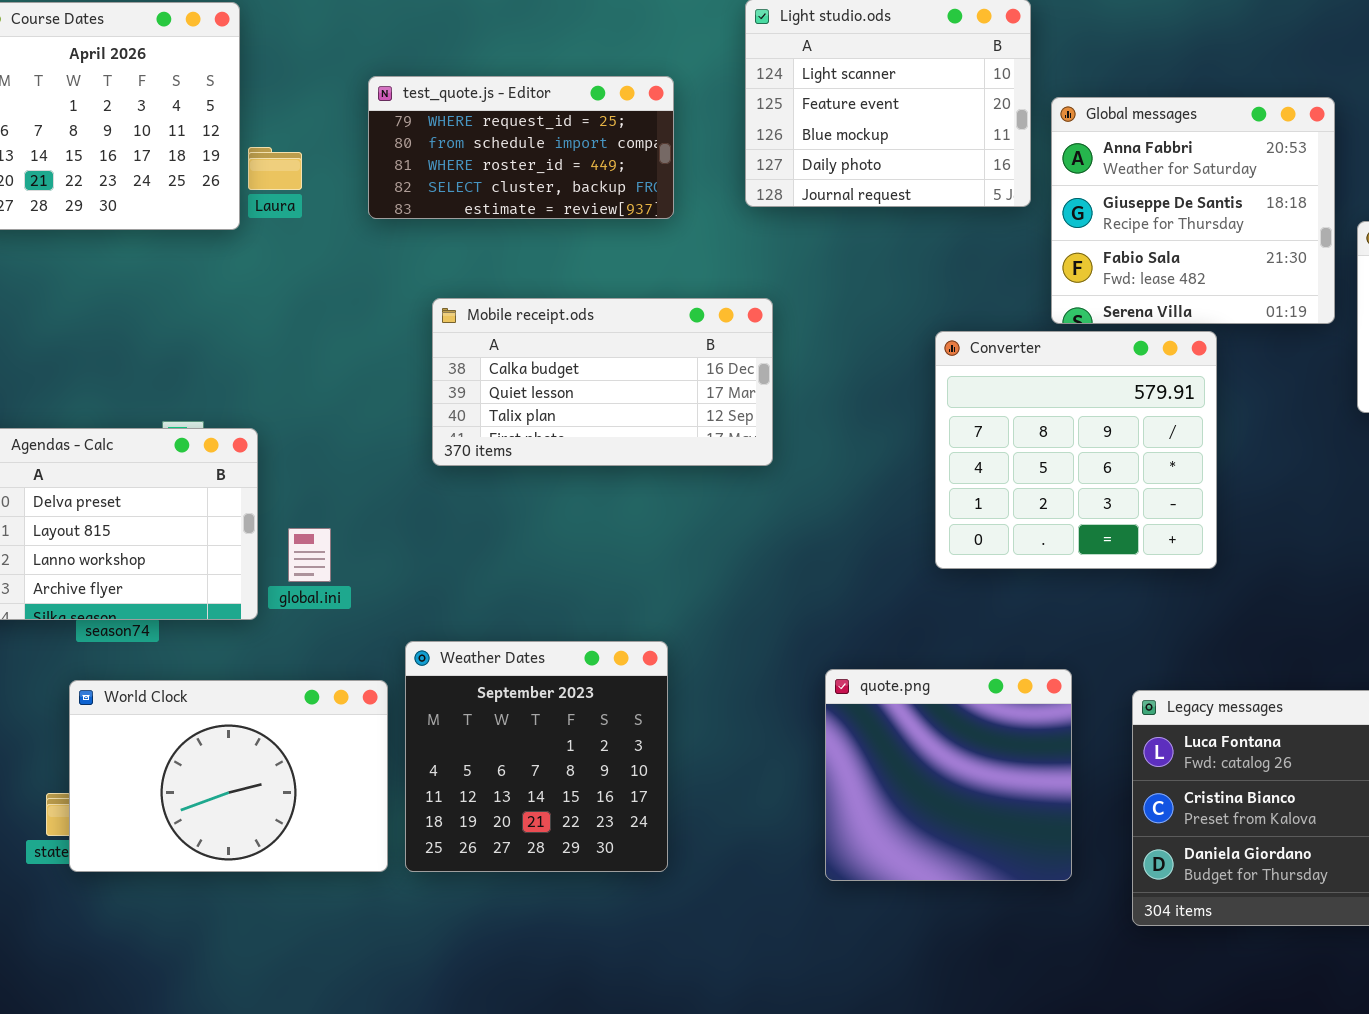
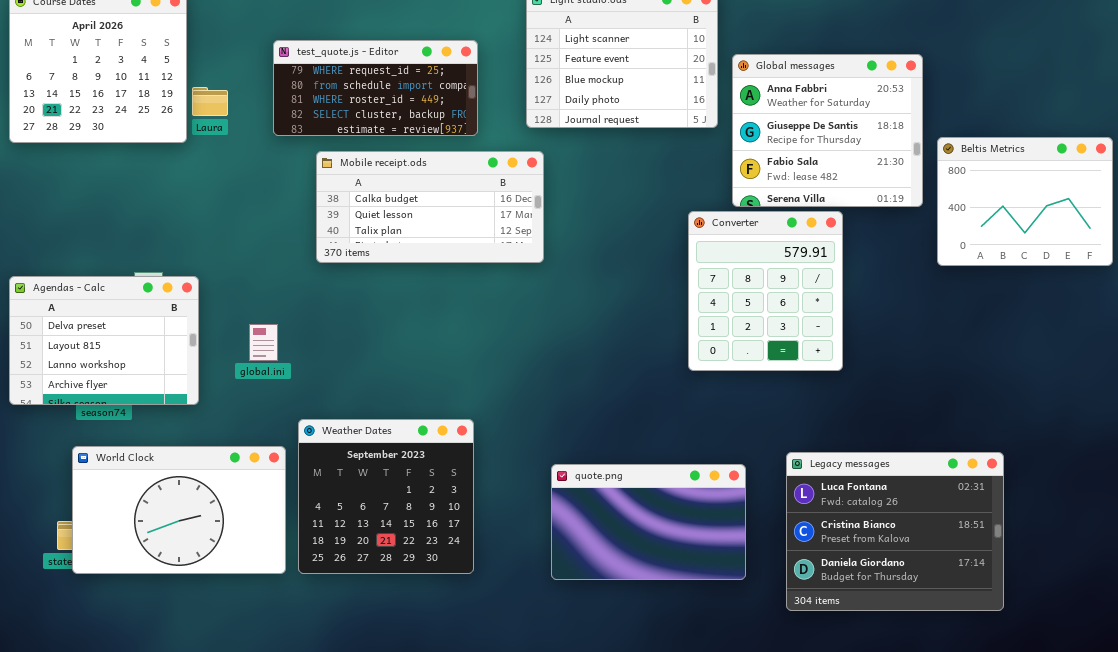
Mobile receipt.ods: [432,298,773,466] -> [316,151,544,263], moved
Converter: [935,331,1217,569] -> [688,211,843,371], resized
global.ini: [288,528,331,582] -> [249,324,278,361], moved
quote.png: [825,669,1072,881] -> [551,464,746,580], resized

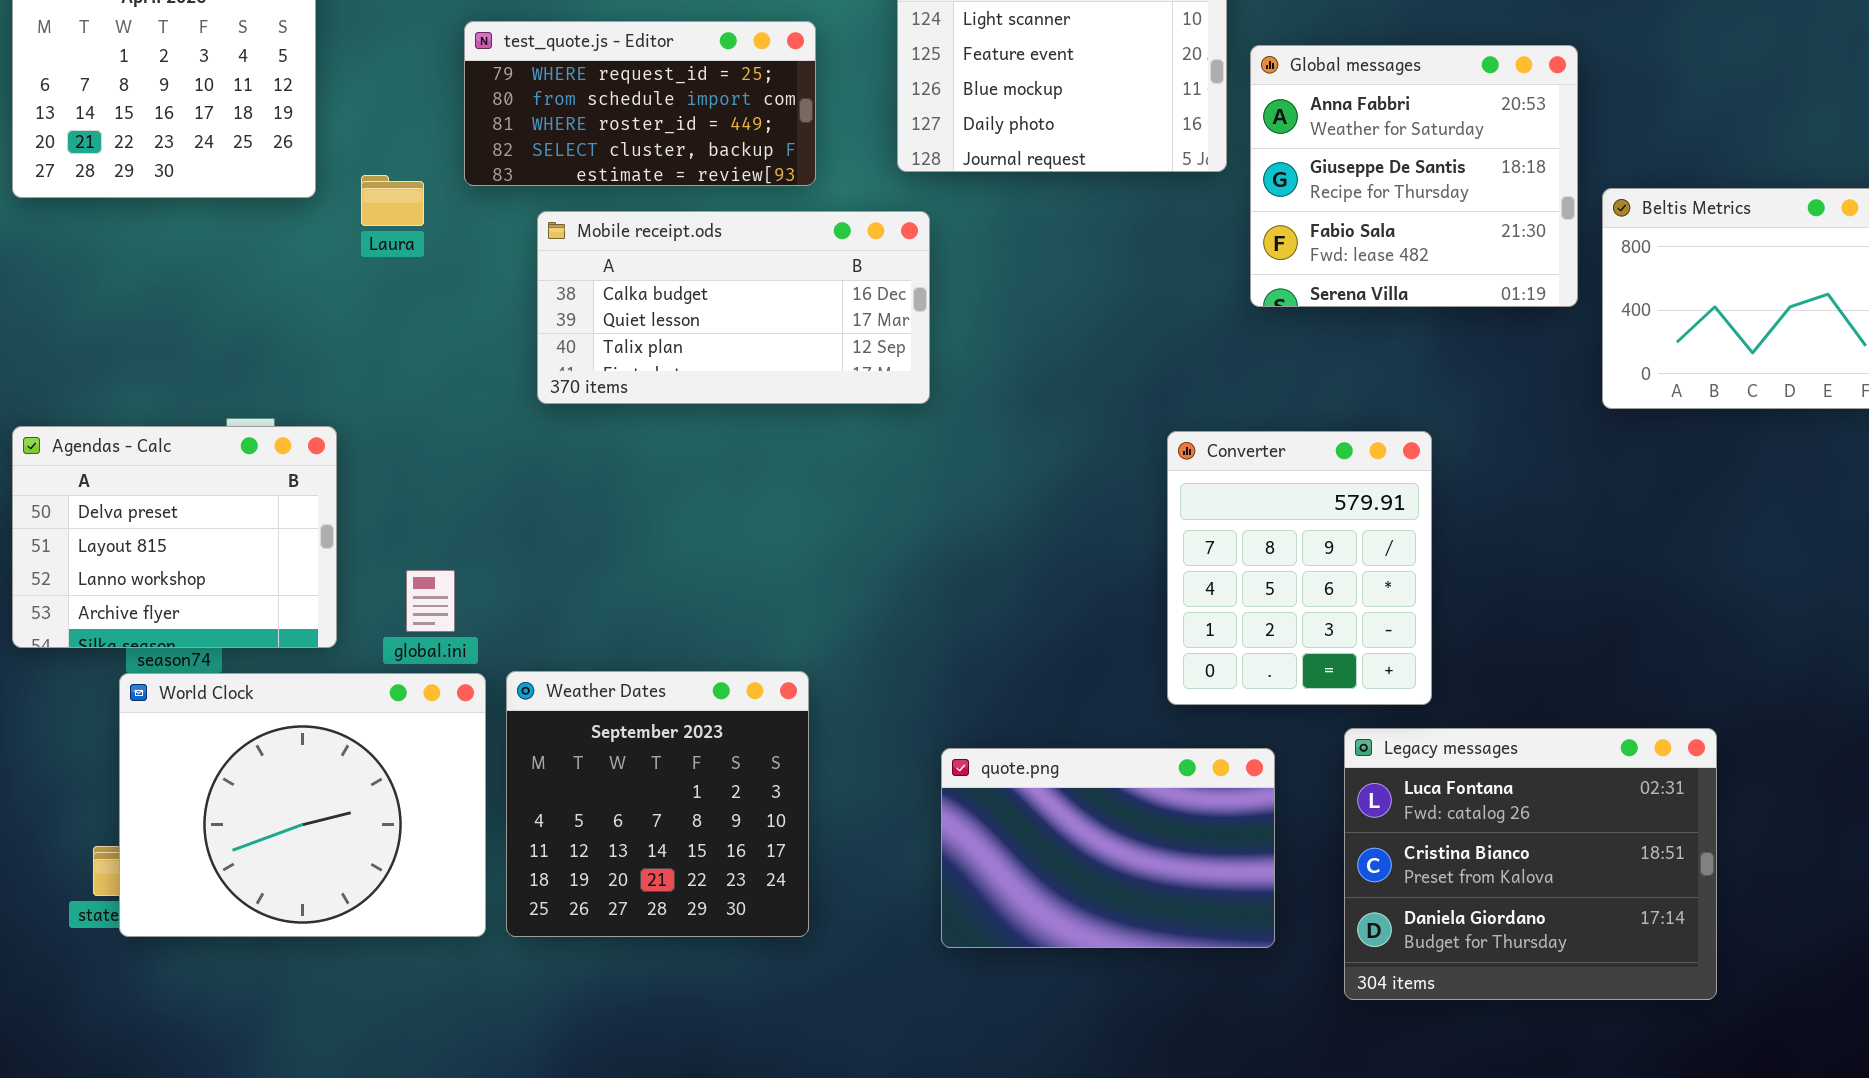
Laura: [192,87,228,116] -> [361,175,424,226], moved
Converter: [688,211,843,371] -> [1167,431,1432,705], moved
global.ini: [249,324,278,361] -> [406,570,455,632], moved
World Clock: [72,446,286,574] -> [119,673,486,937], resized

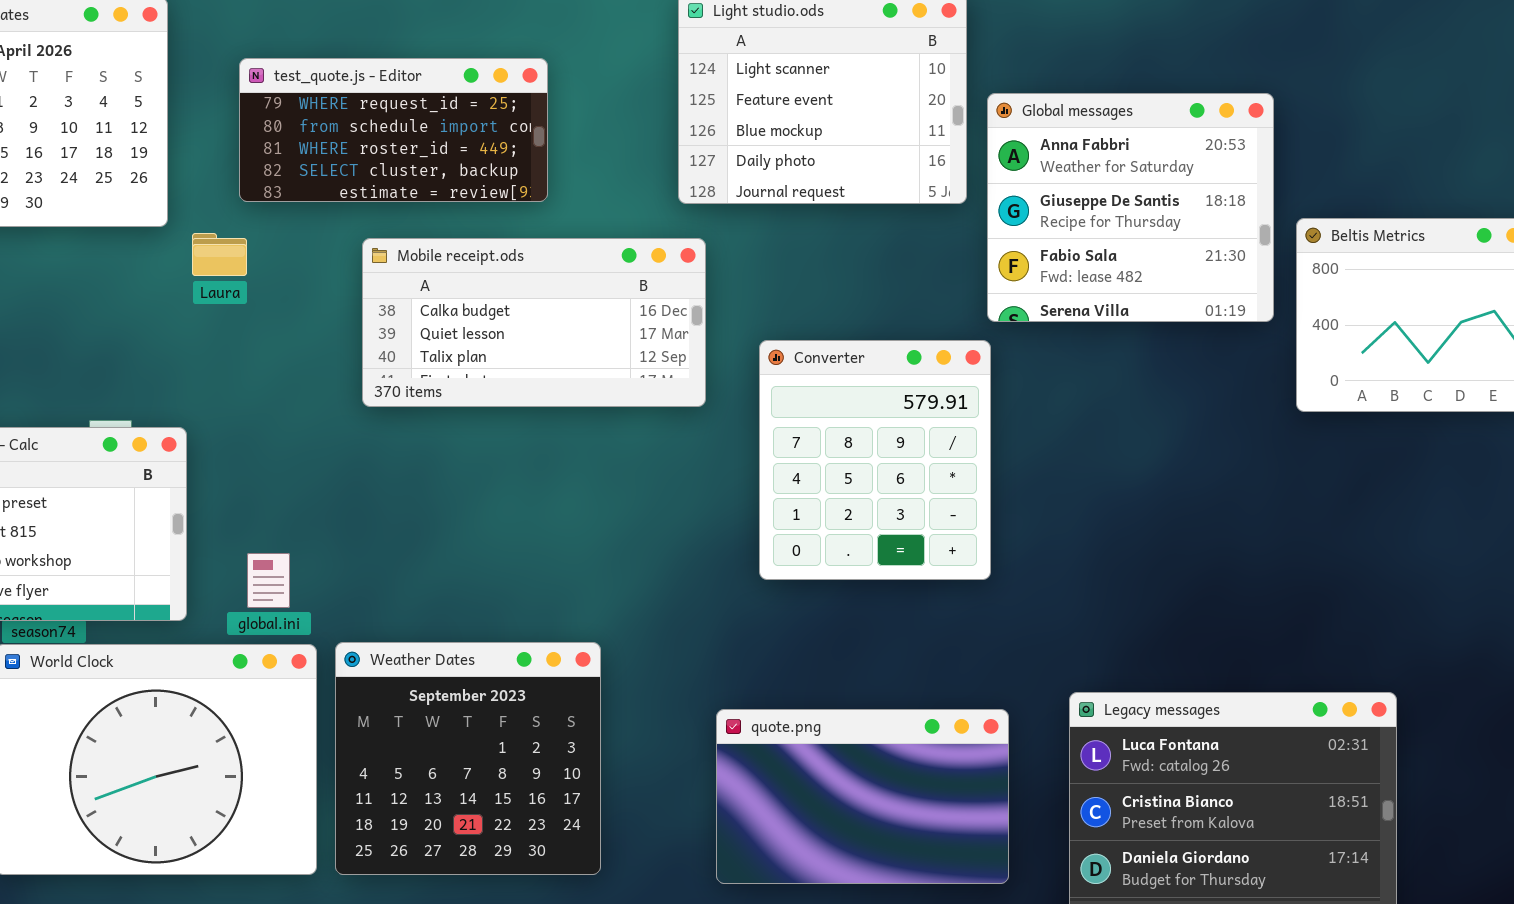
test_quote.js - Editor: [464,21,816,186] -> [239,58,548,202], moved
Laura: [361,175,424,226] -> [192,233,247,276], moved
Converter: [1167,431,1432,705] -> [759,340,991,580], moved

